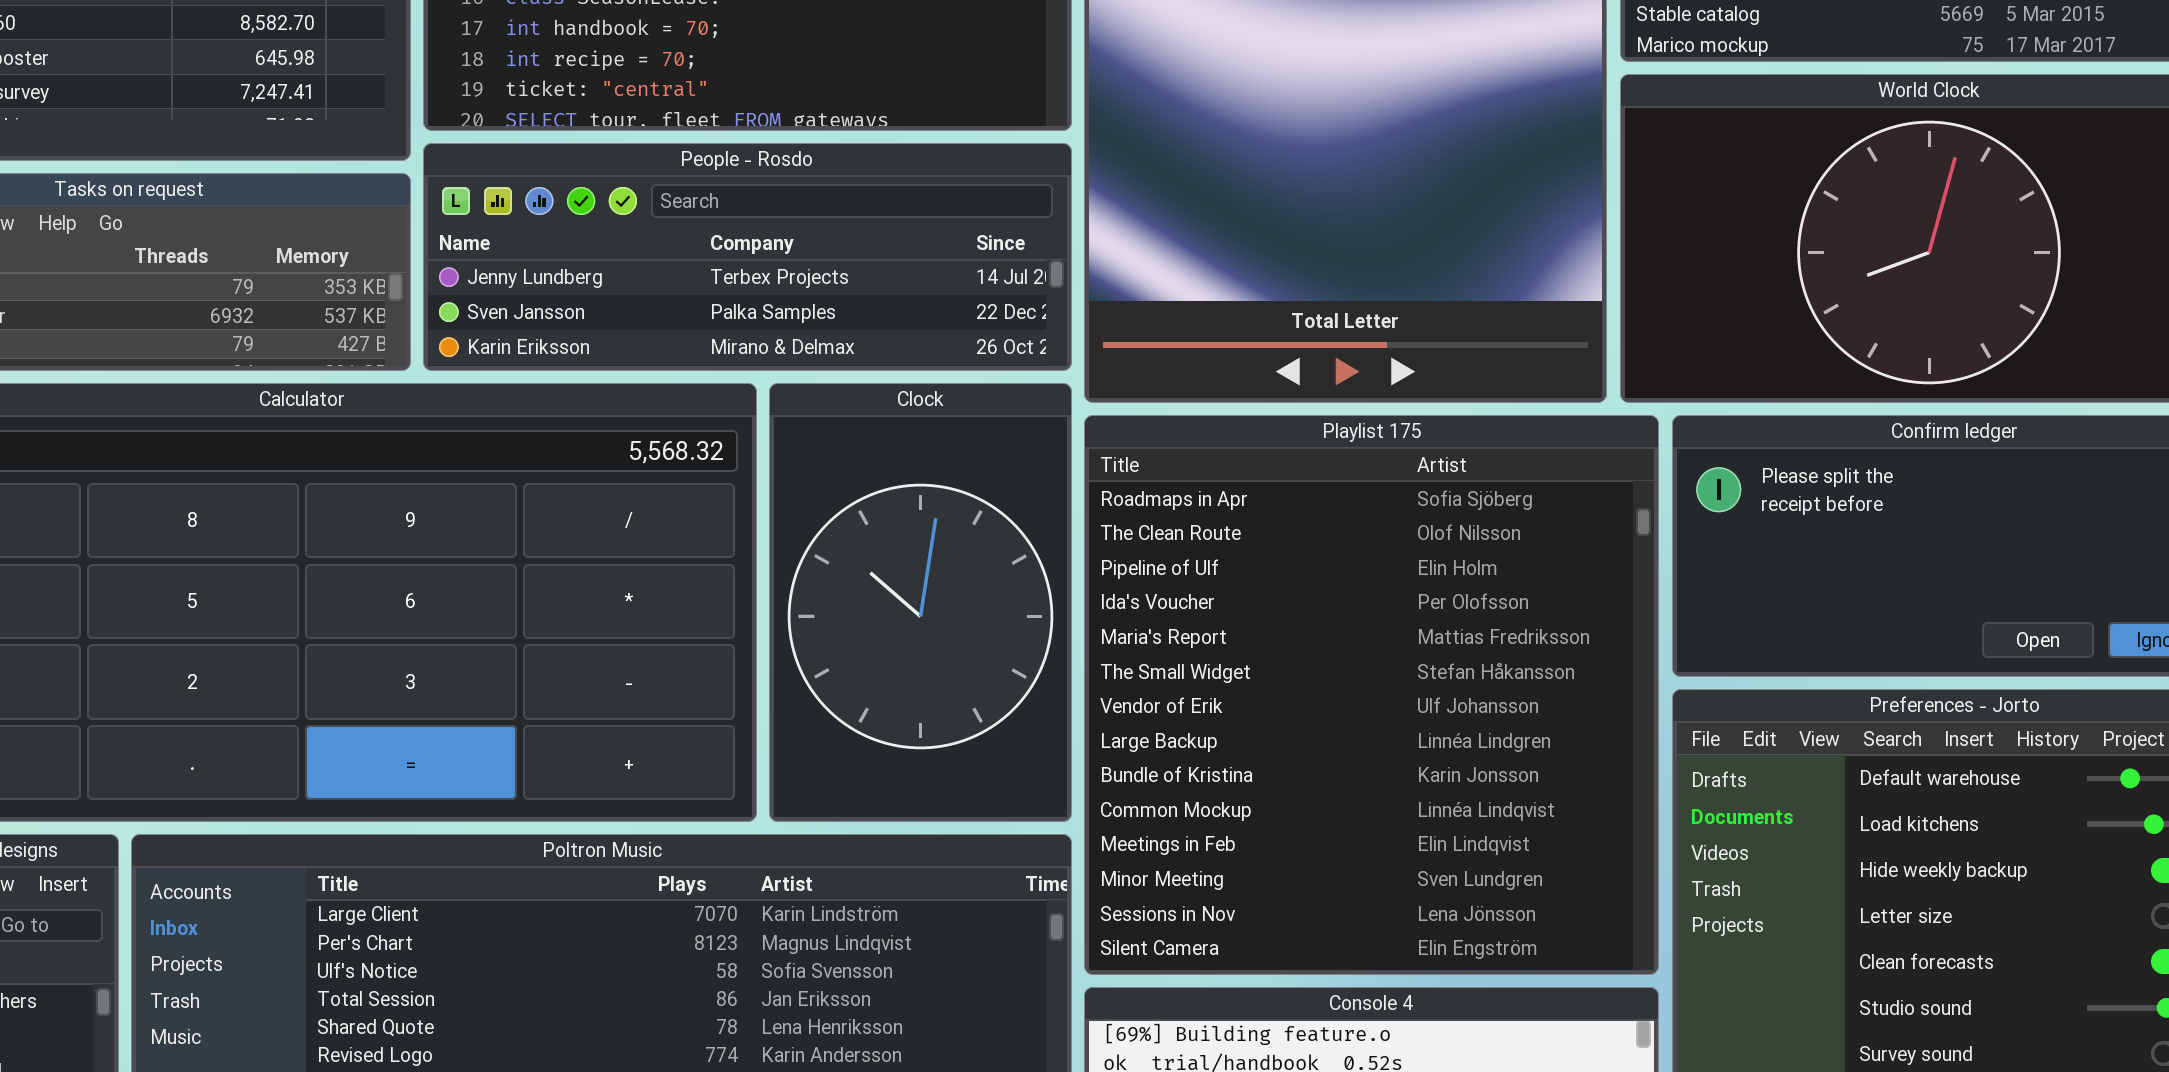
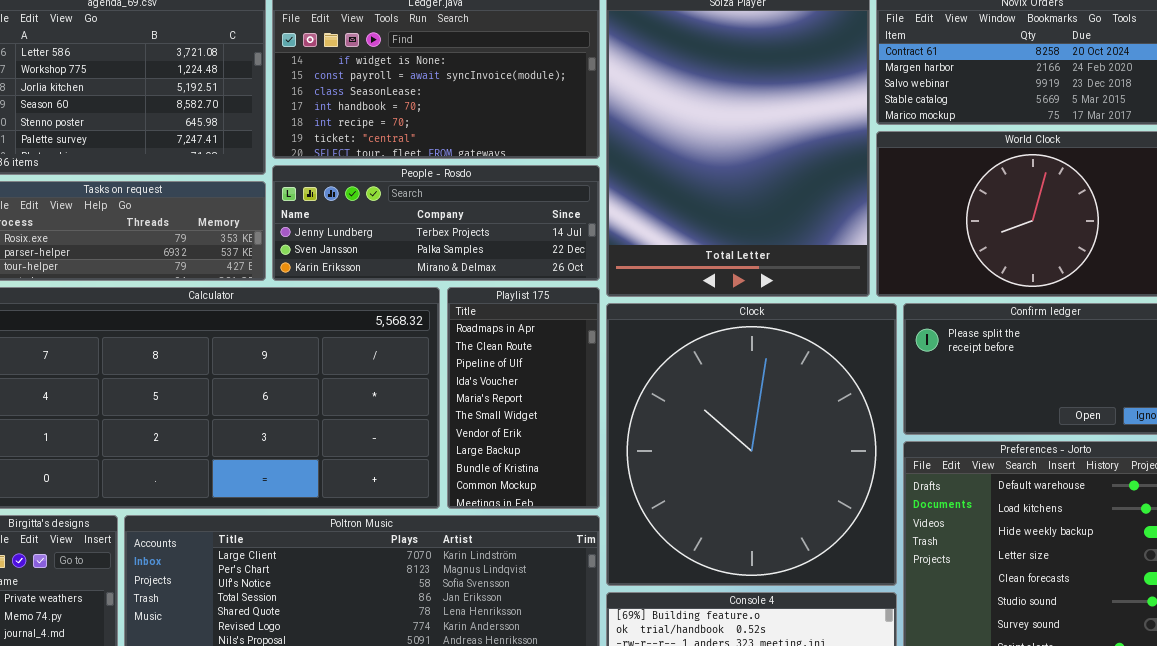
Clock: [769,383,1072,822] -> [606,303,897,586], moved, resized
Playlist 175: [1084,415,1659,975] -> [447,287,600,509], moved, resized

